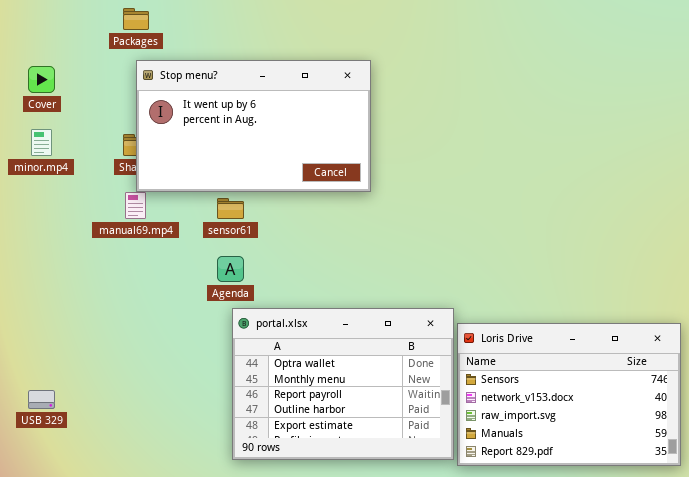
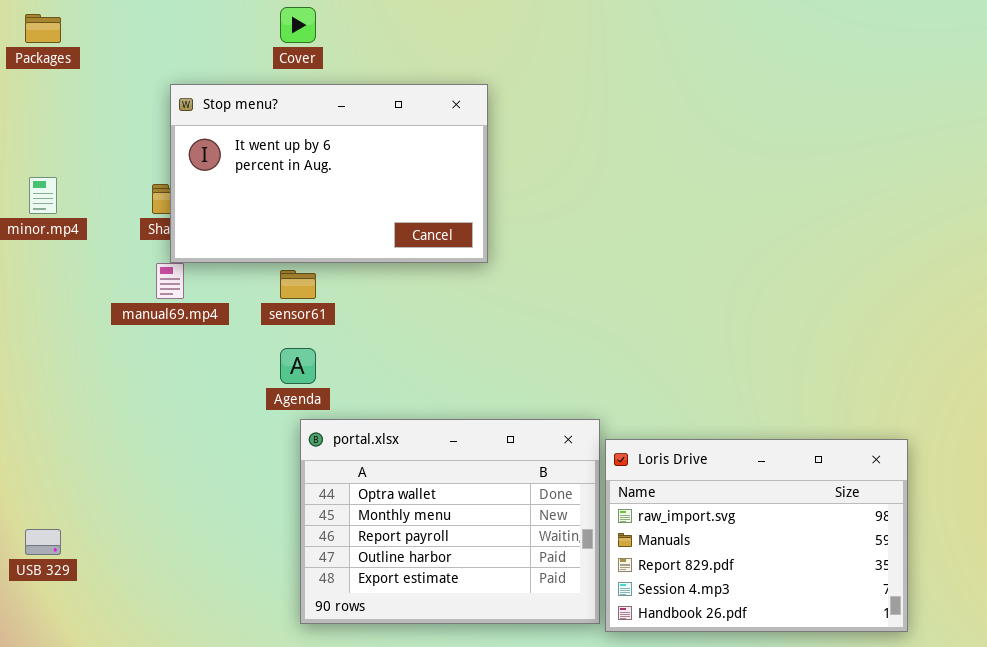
Packages: [123,8,149,30] -> [25,14,61,43], moved
Cover: [28,66,55,93] -> [280,7,316,43], moved
Loris Drive: [457,323,681,466] -> [605,439,908,632], scrolled down 2 rows

